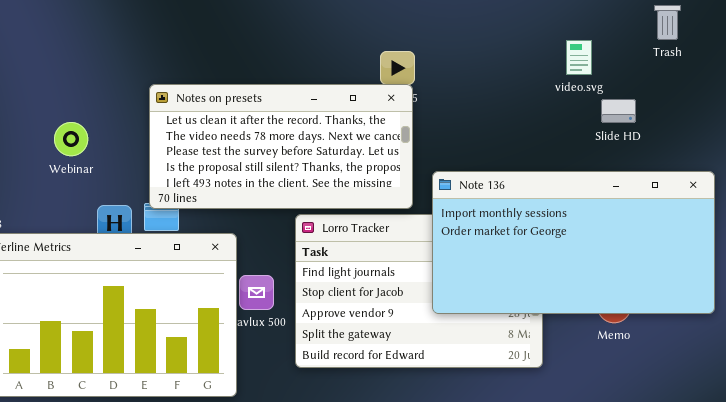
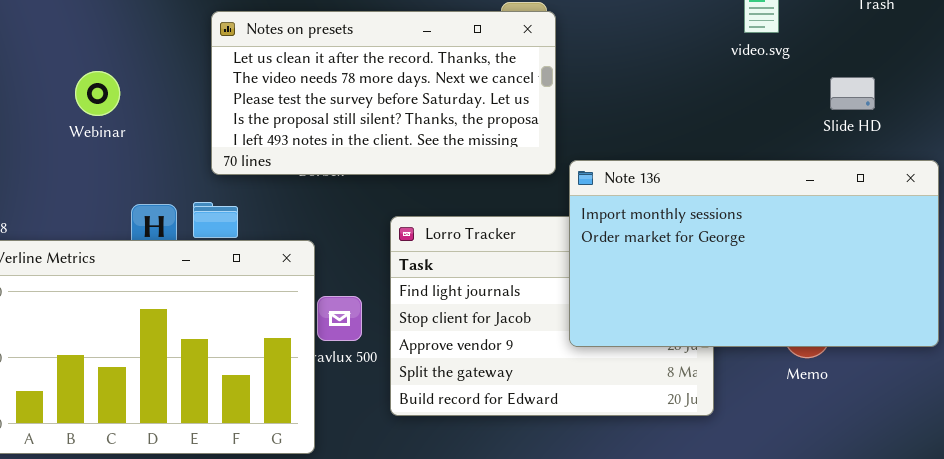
Notes on presets: [149,84,413,209] -> [211,11,556,175], moved
Slide HD: [601,99,636,123] -> [830,77,875,110], moved
Webinar: [54,122,88,156] -> [75,71,120,116], moved

